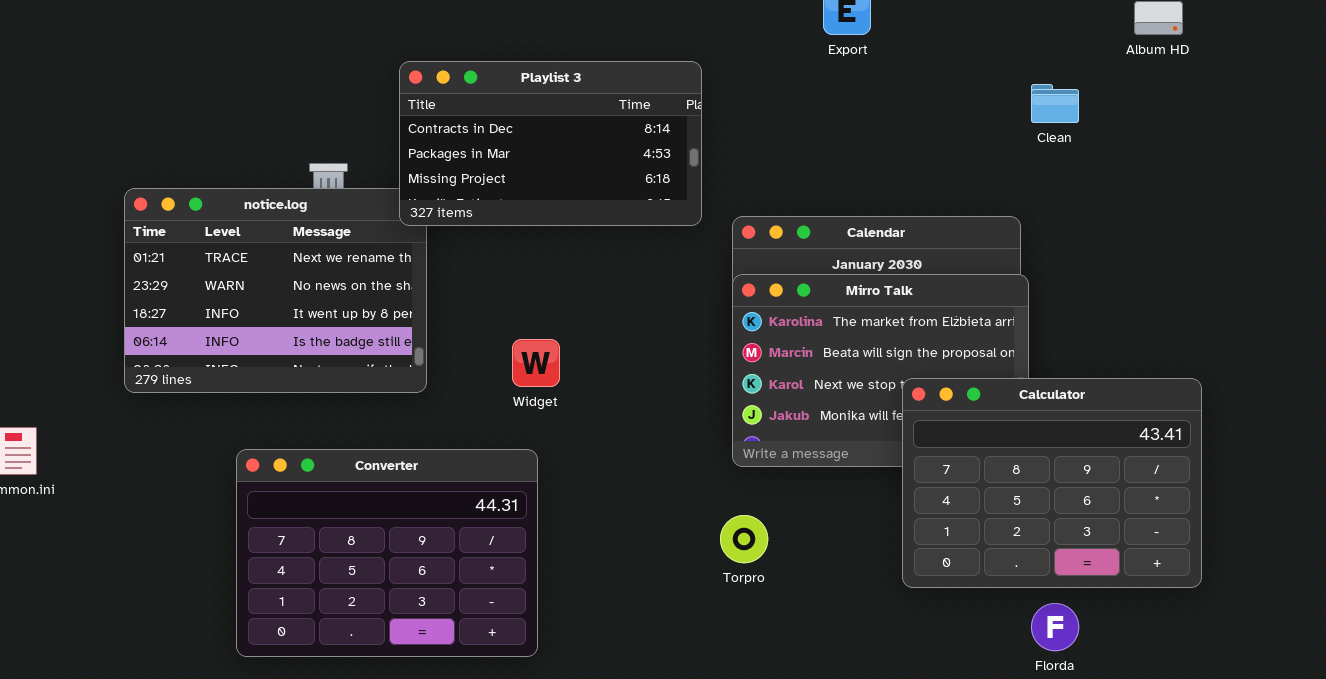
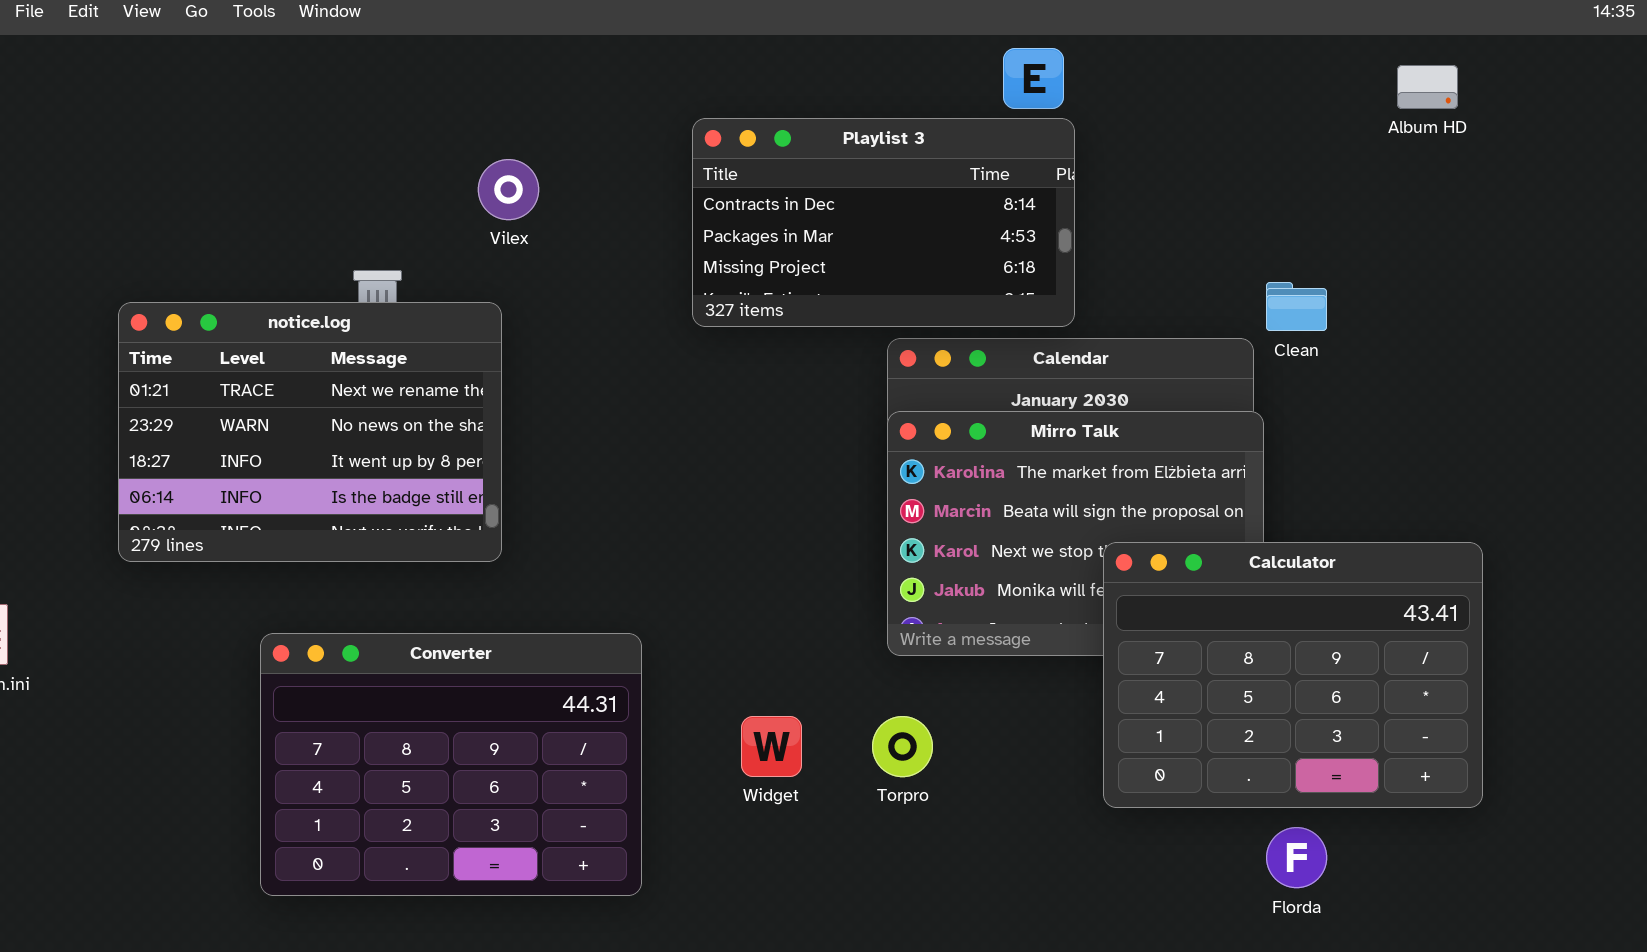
Playlist 3: [399,61,702,226] -> [692,118,1075,327], moved
Clean: [1031,84,1079,123] -> [1266,282,1327,331], moved
Widget: [512,339,560,387] -> [741,716,802,777], moved

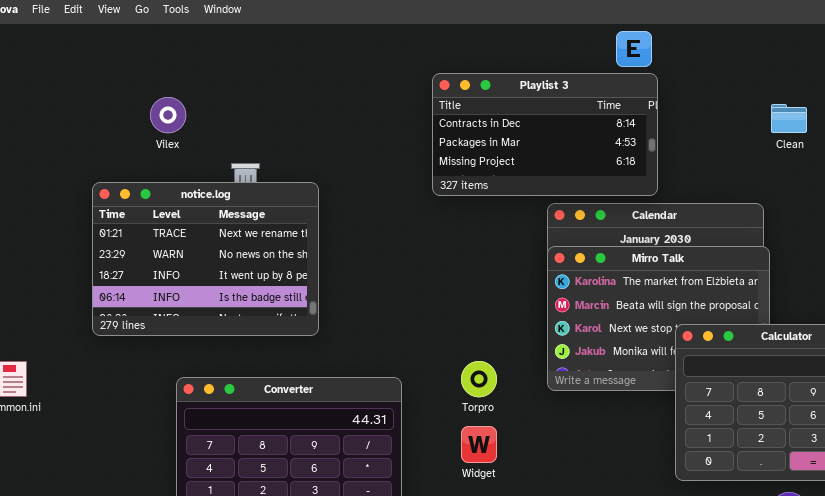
Vilex: [478,159,539,220] -> [150,97,186,133], moved
Clean: [1266,282,1327,331] -> [771,104,807,133], moved
Torpro: [872,716,933,777] -> [461,361,497,397], moved

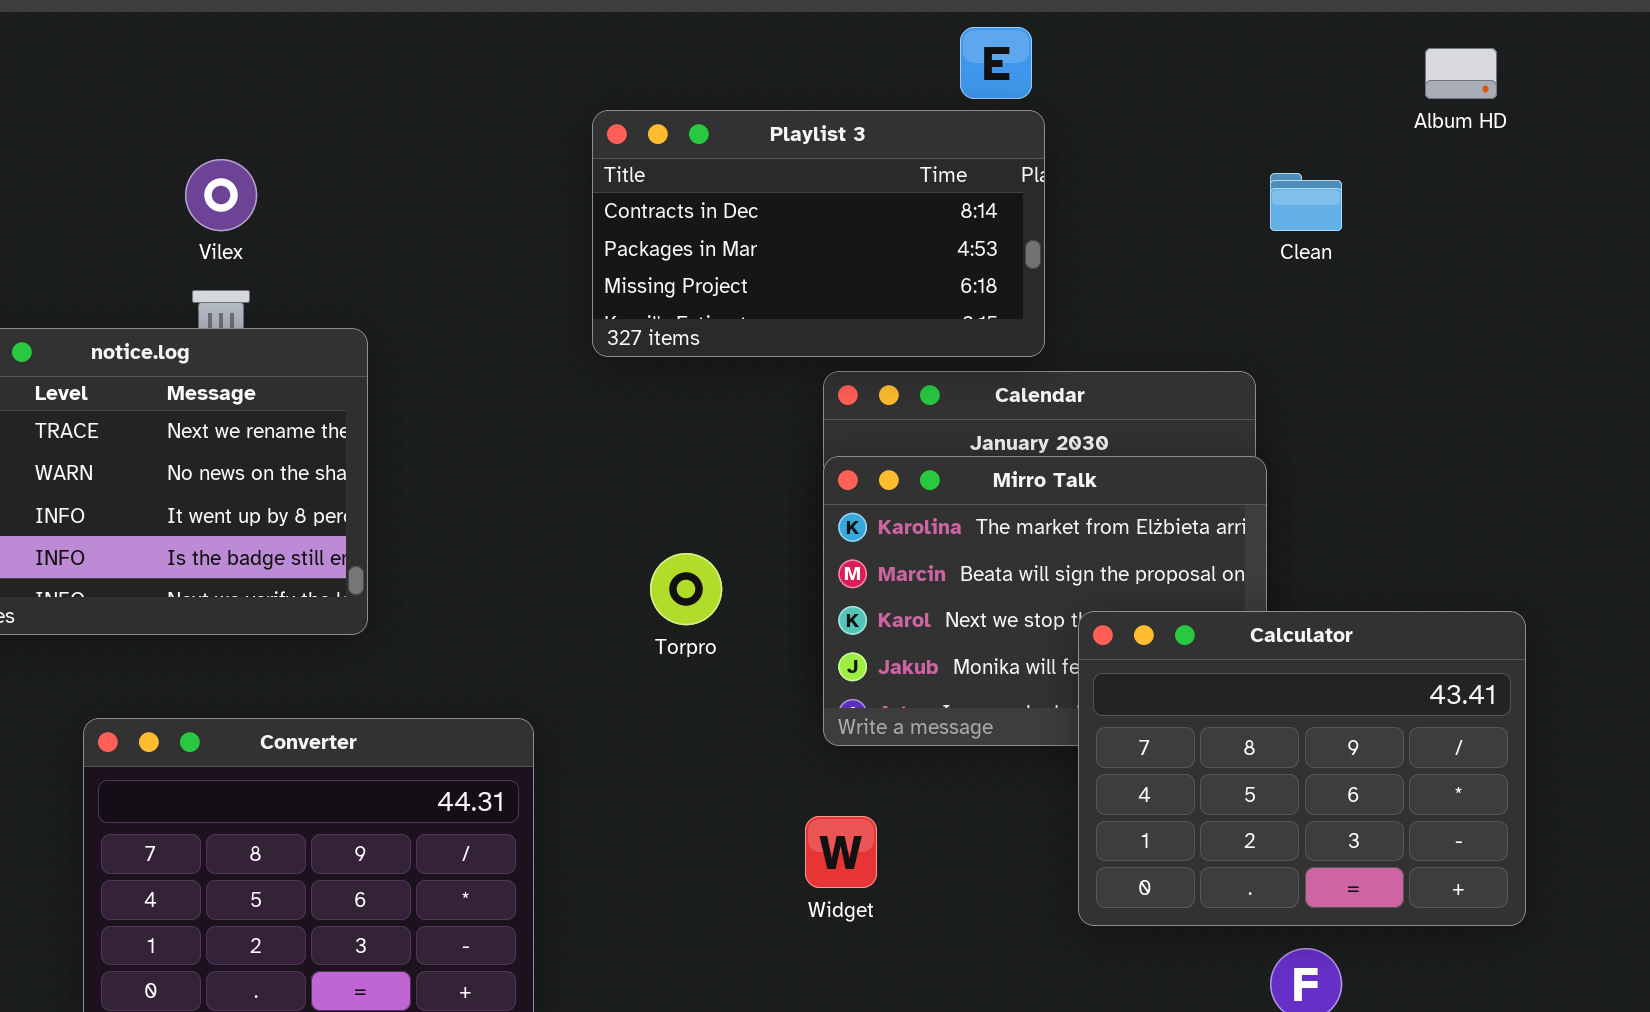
Vilex: [150,97,186,133] -> [185,159,257,231], moved
Torpro: [461,361,497,397] -> [650,553,722,625], moved
Widget: [461,426,497,463] -> [805,816,877,888], moved

